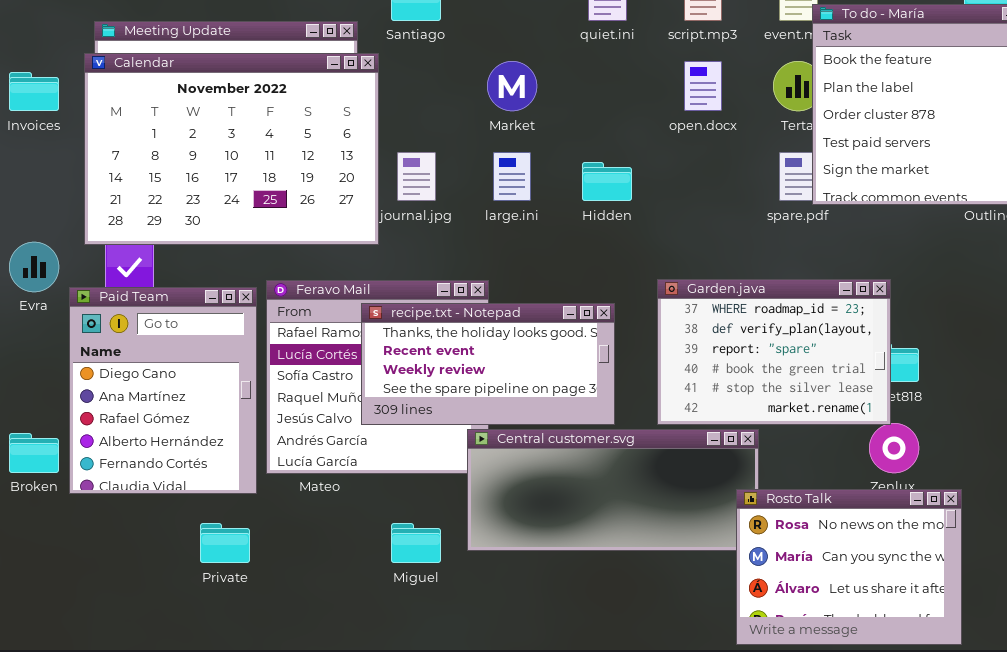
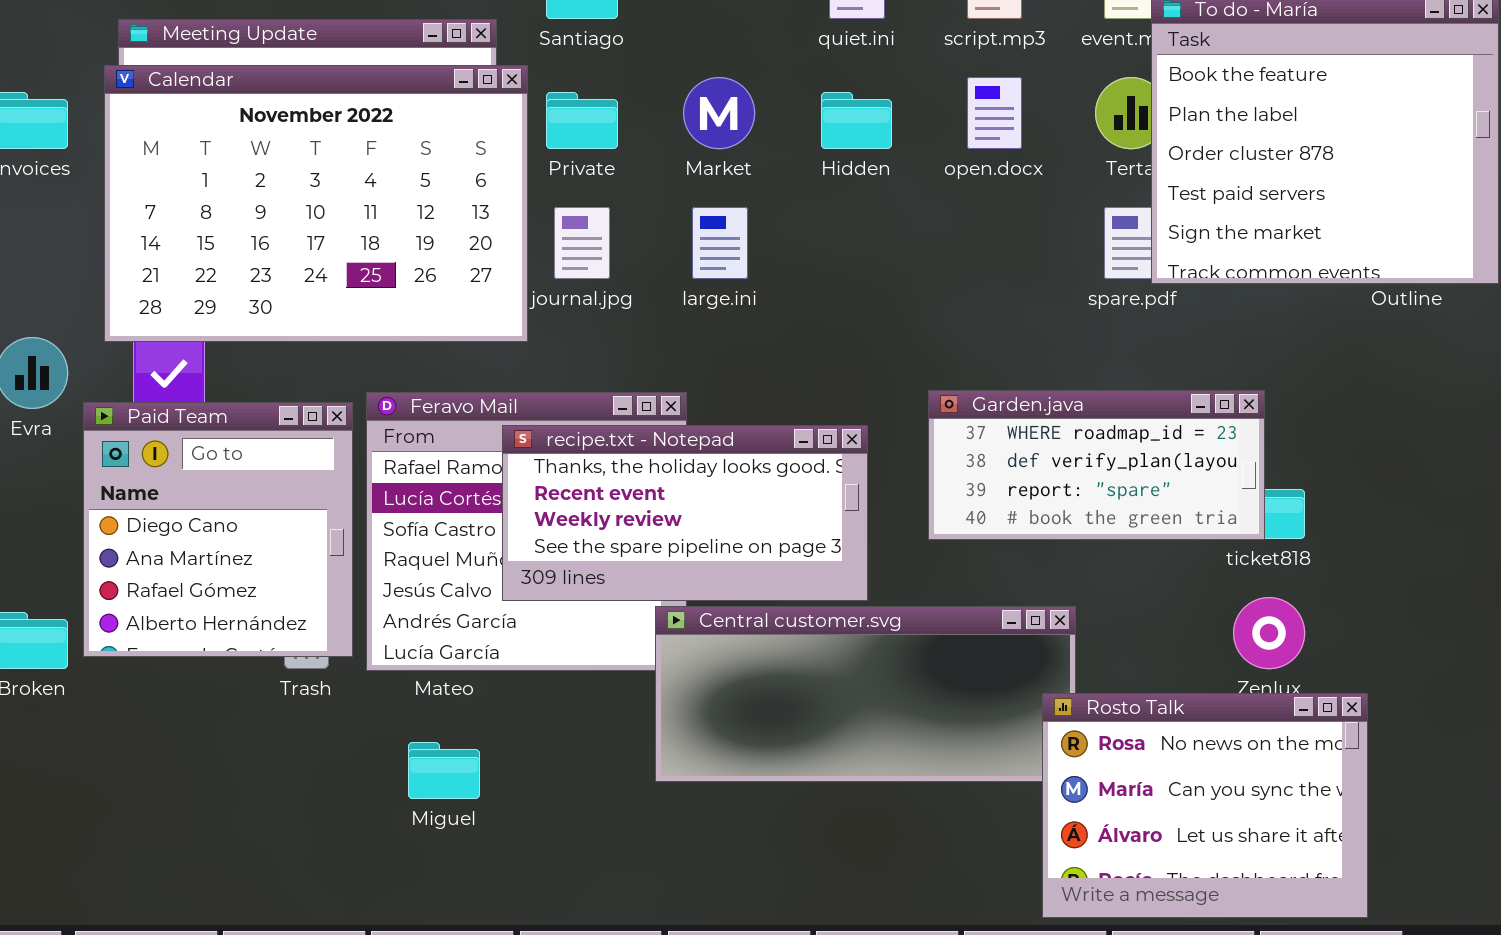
Hidden: [582,162,632,201] -> [821,92,892,149], moved
Garden.java: [657,279,891,425] -> [928,390,1265,540], resized
Paid Team: [69,287,257,494] -> [83,402,353,657], resized
Private: [200,523,250,563] -> [546,92,618,149], moved
Miguel: [391,523,441,563] -> [408,742,480,799], moved

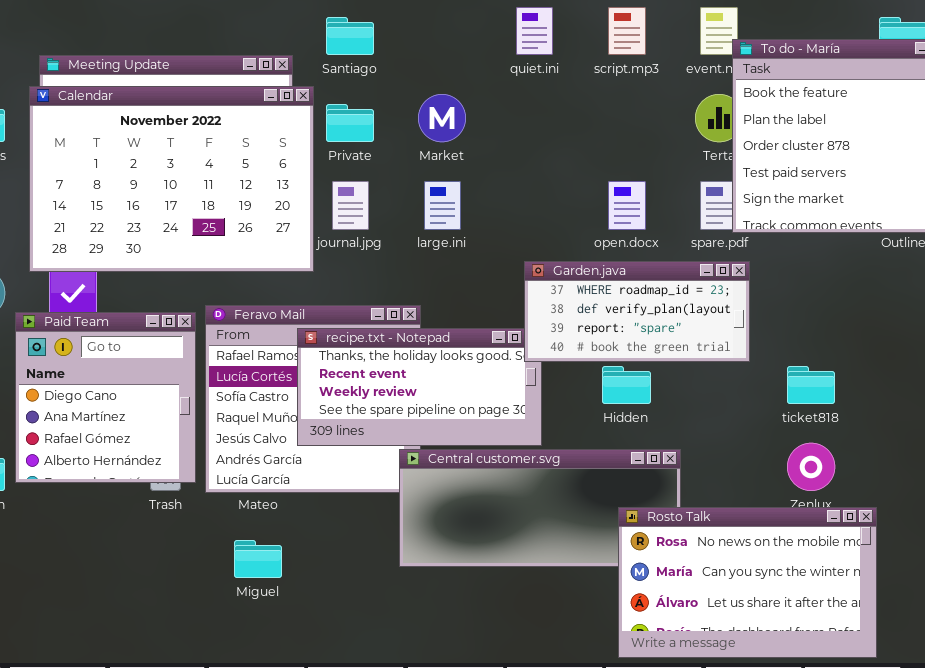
open.docx: [967,77,1022,149] -> [608,181,646,230], moved
Hidden: [821,92,892,149] -> [602,366,651,404], moved
Garden.java: [928,390,1265,540] -> [524,261,750,362], moved
Rosto Talk: [1042,693,1368,918] -> [618,507,877,658], resized

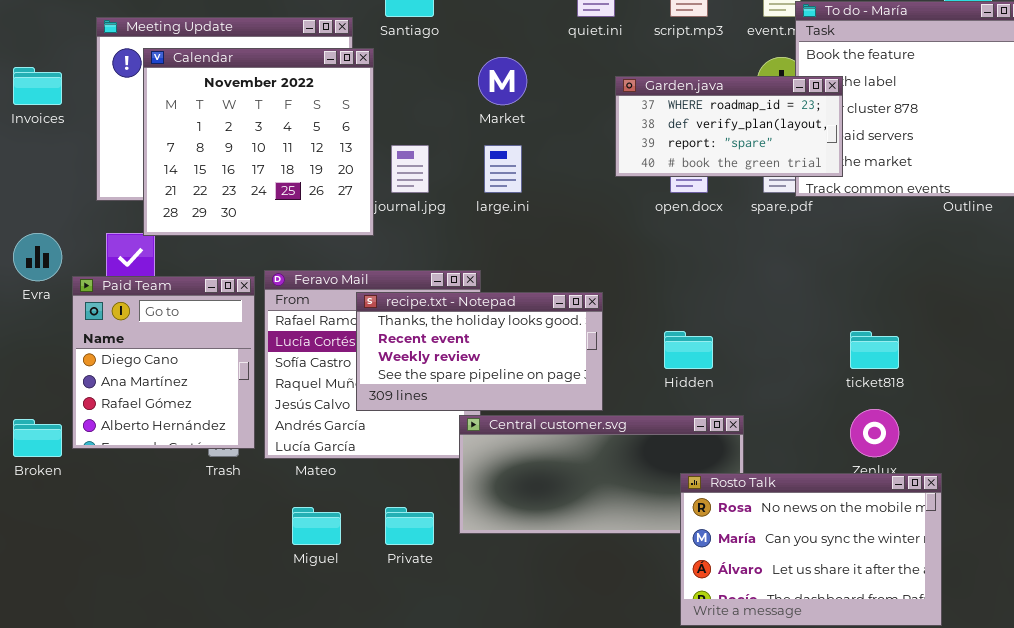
Calendar: [29,86,314,272] -> [143,48,374,236], resized
Private: [326,104,374,142] -> [385,507,434,545], moved
Garden.java: [524,261,750,362] -> [615,76,843,177], moved

